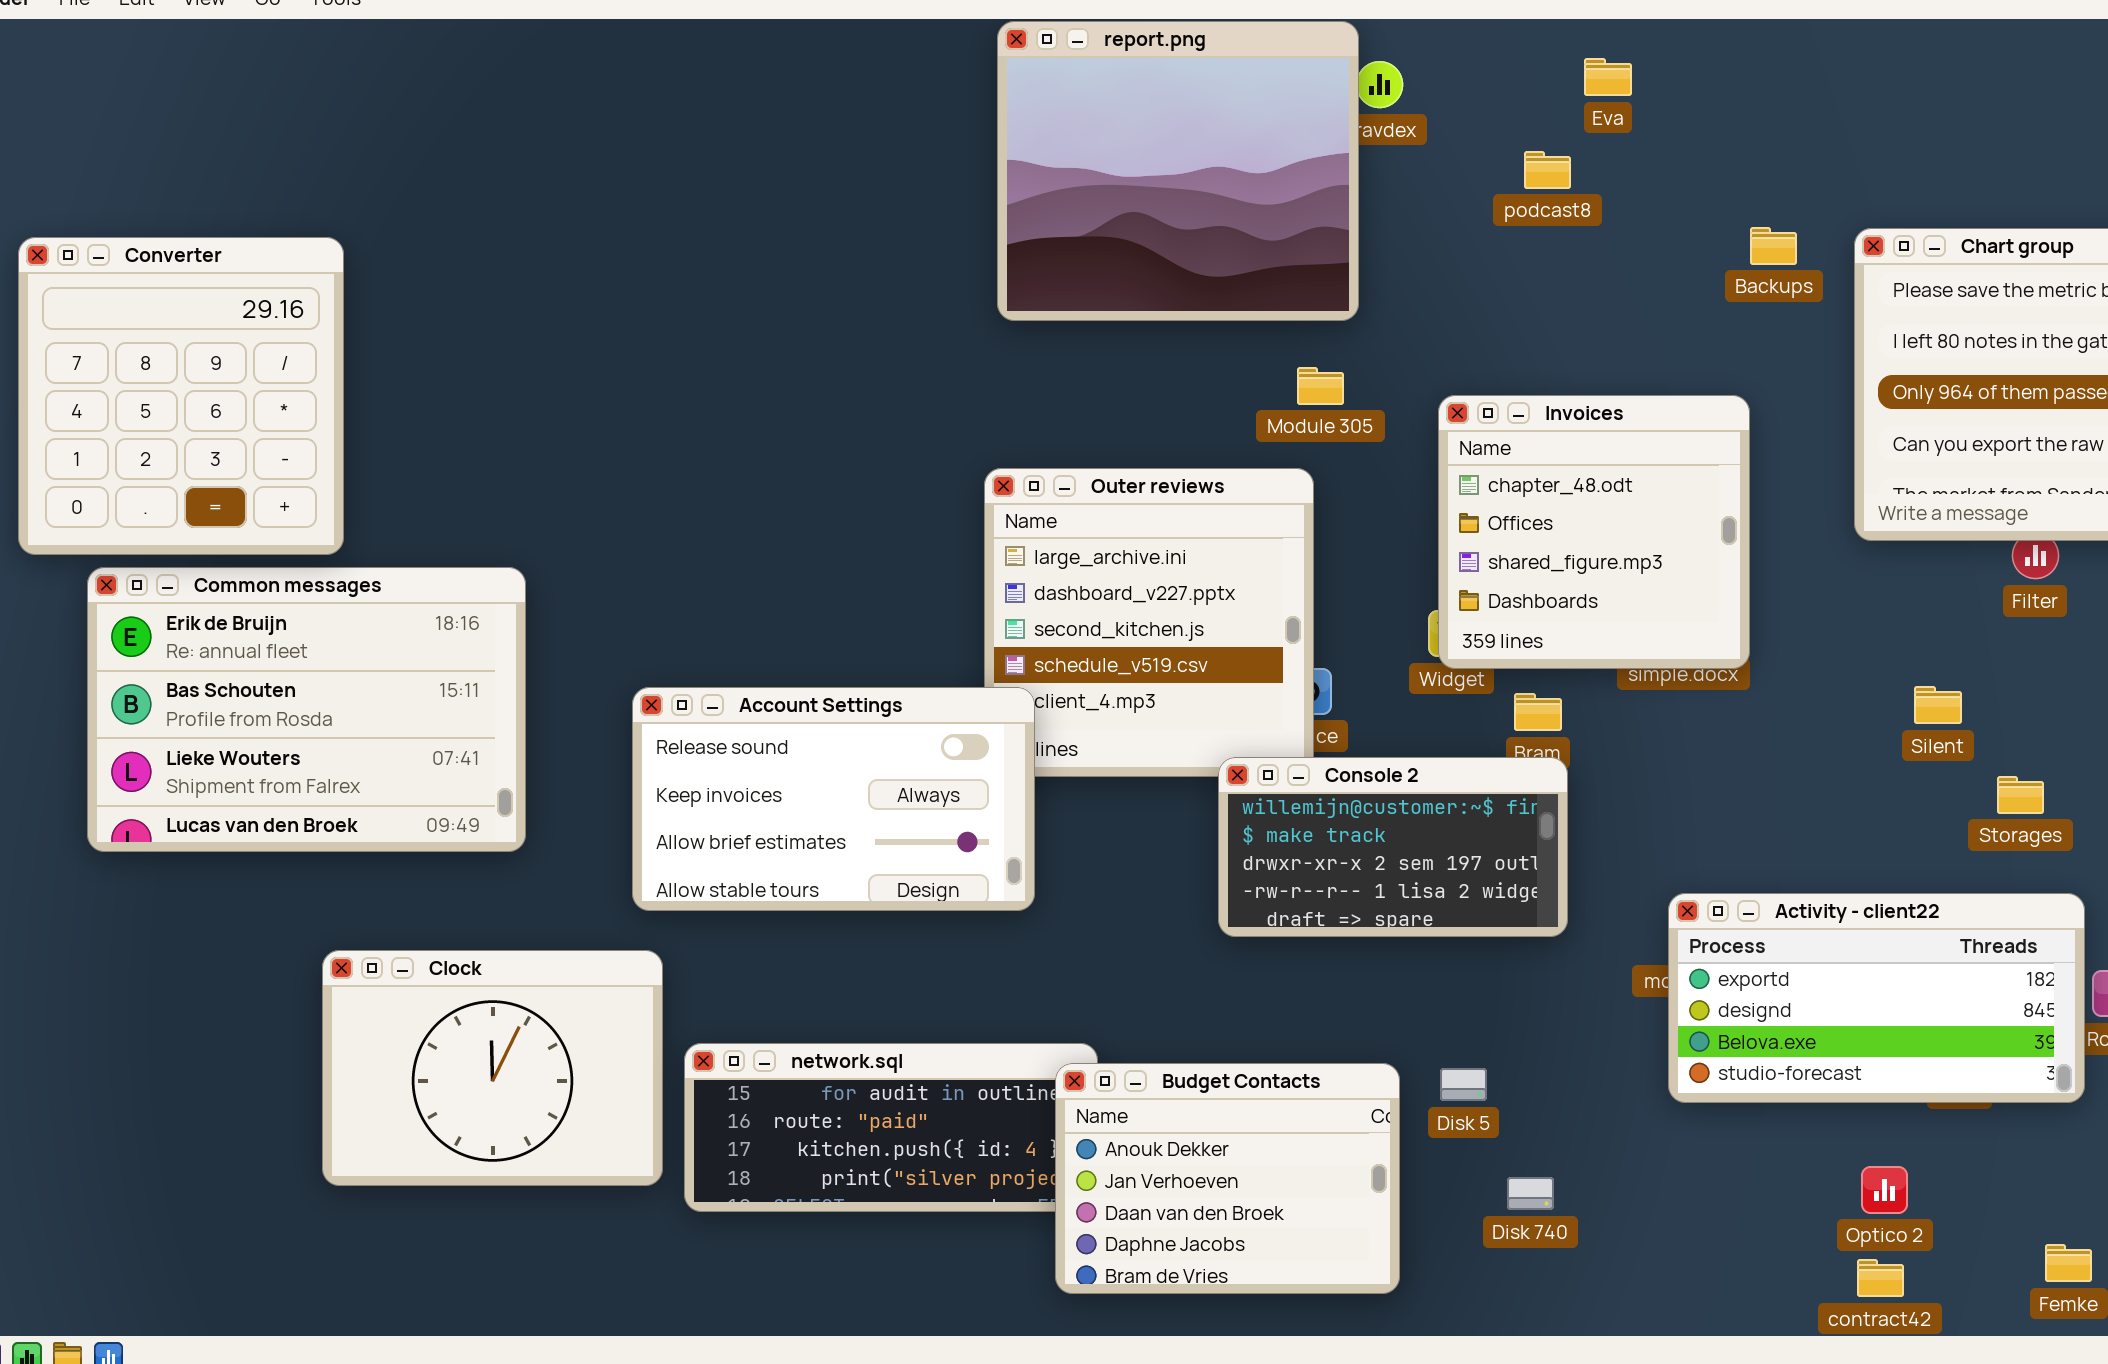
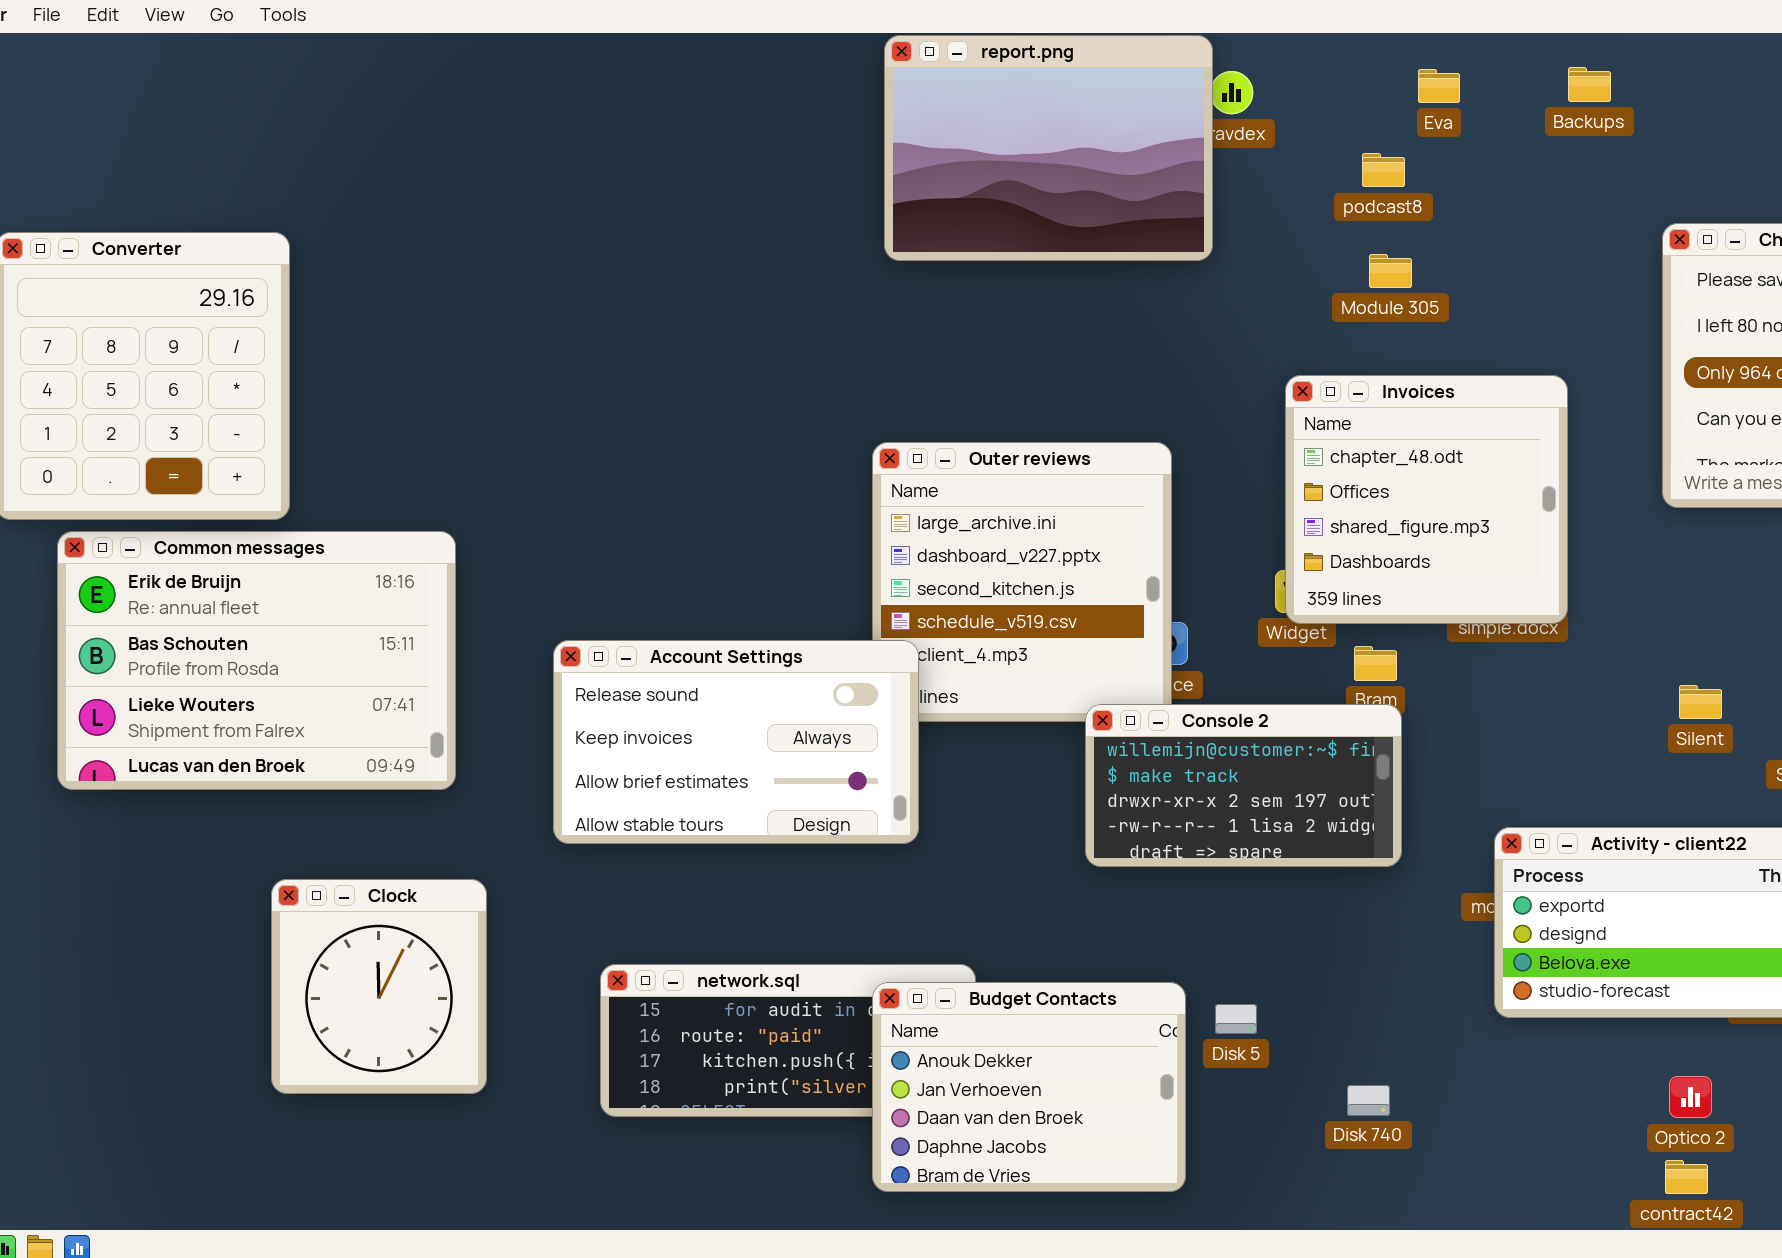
report.png: [997,21,1359,321] -> [884,35,1213,261], resized
Backups: [1750,227,1797,265] -> [1568,67,1611,102], moved
Module 305: [1297,367,1344,405] -> [1369,254,1412,288], moved
Silent: [1914,686,1962,724] -> [1679,685,1722,719], moved
Clock: [322,950,663,1186] -> [271,879,487,1094], resized
Budget Contacts: [1055,1063,1400,1294] -> [872,982,1186,1192], moved
Disk 5: [1440,1068,1487,1101] -> [1215,1004,1257,1034], moved

